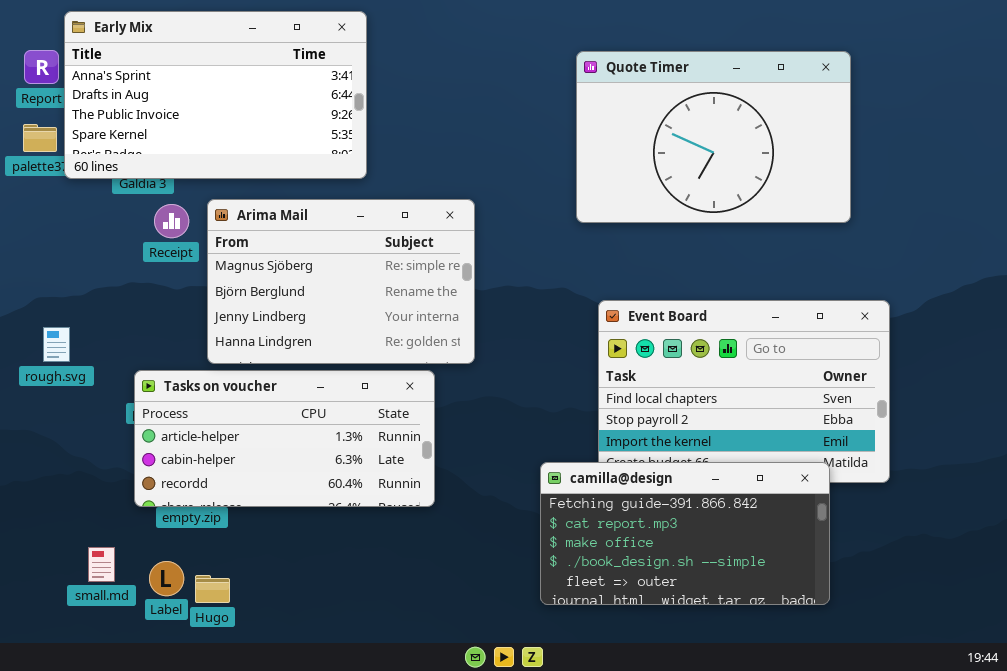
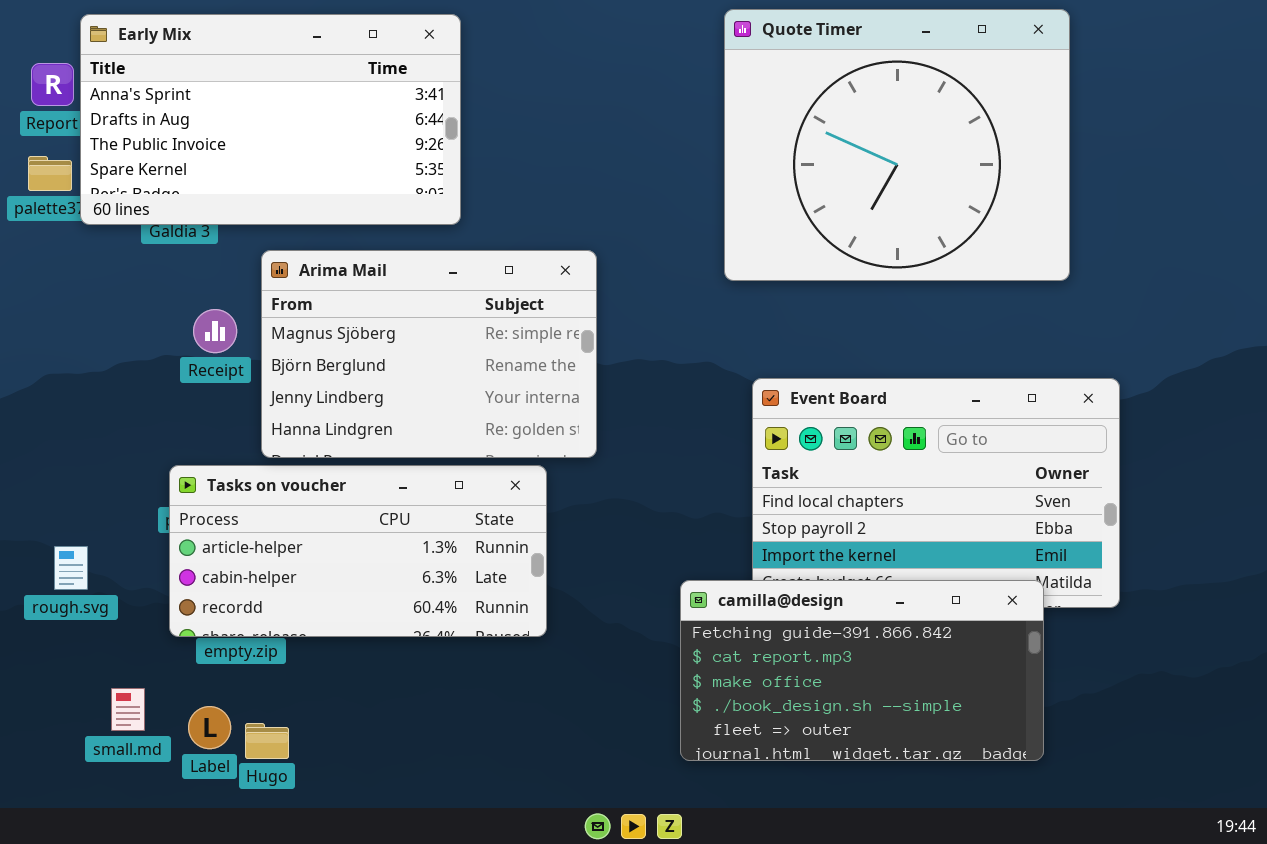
Quote Timer: [576,51,851,223] -> [724,9,1070,281], resized
Receipt: [154,204,189,238] -> [193,309,237,353], moved
rough.svg: [43,327,70,362] -> [54,546,88,590], moved

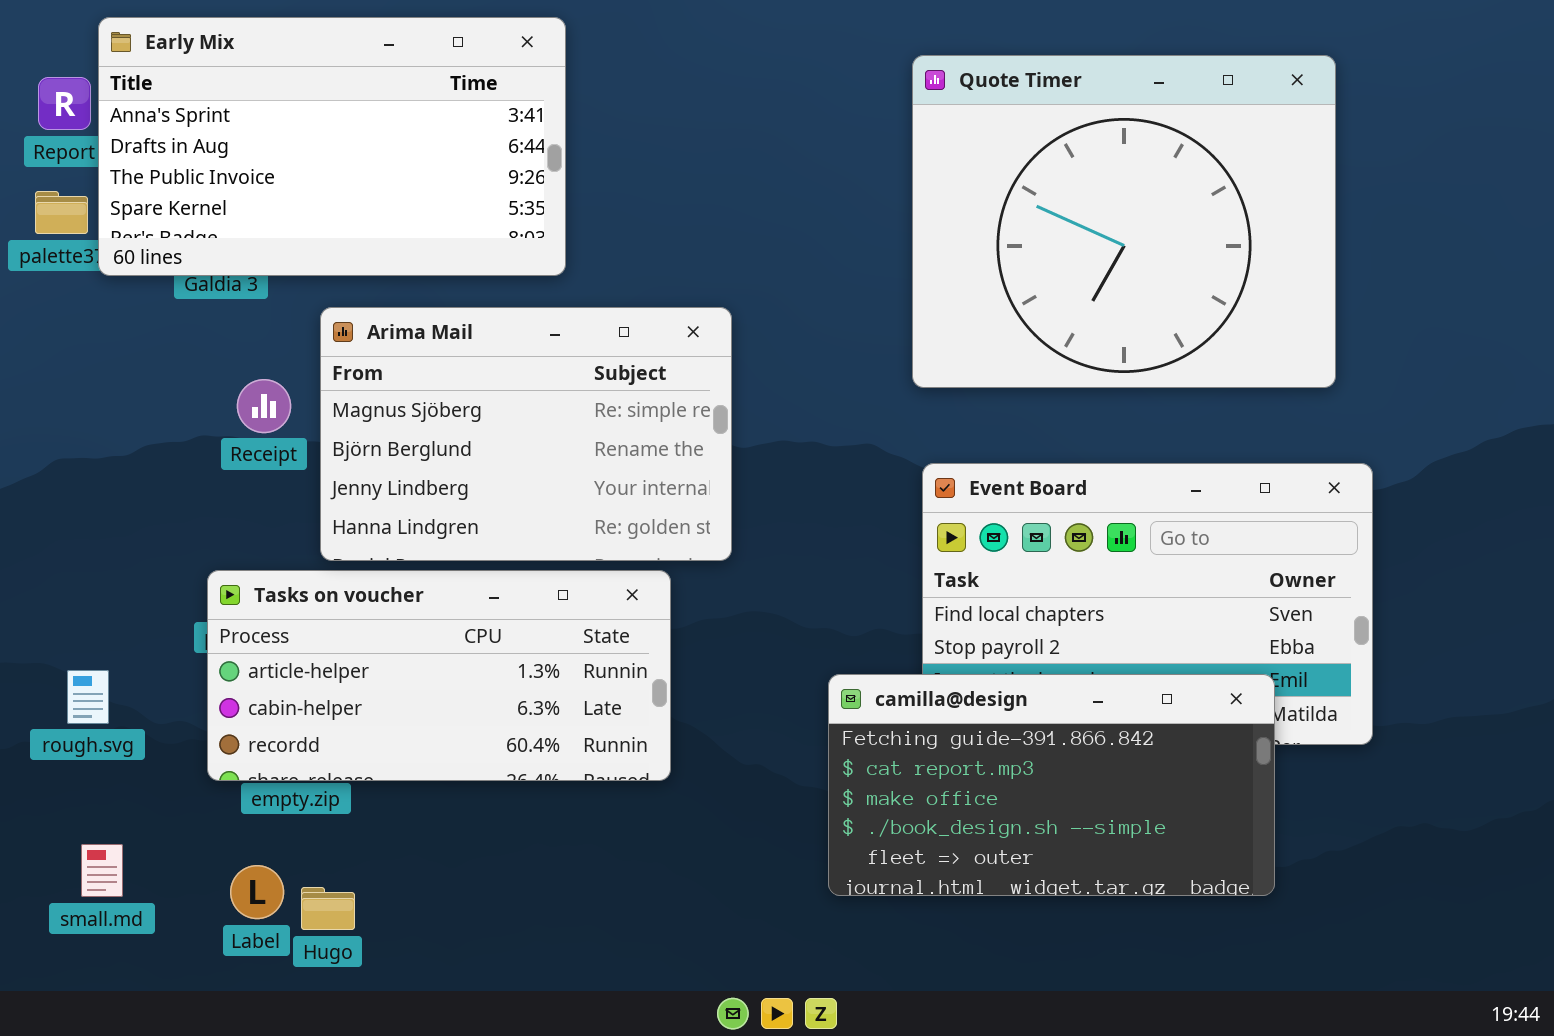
Quote Timer: [724,9,1070,281] -> [912,55,1336,388], moved
camilla@design: [680,580,1044,761] -> [828,674,1275,896], moved
small.md: [111,688,145,731] -> [81,844,123,897], moved

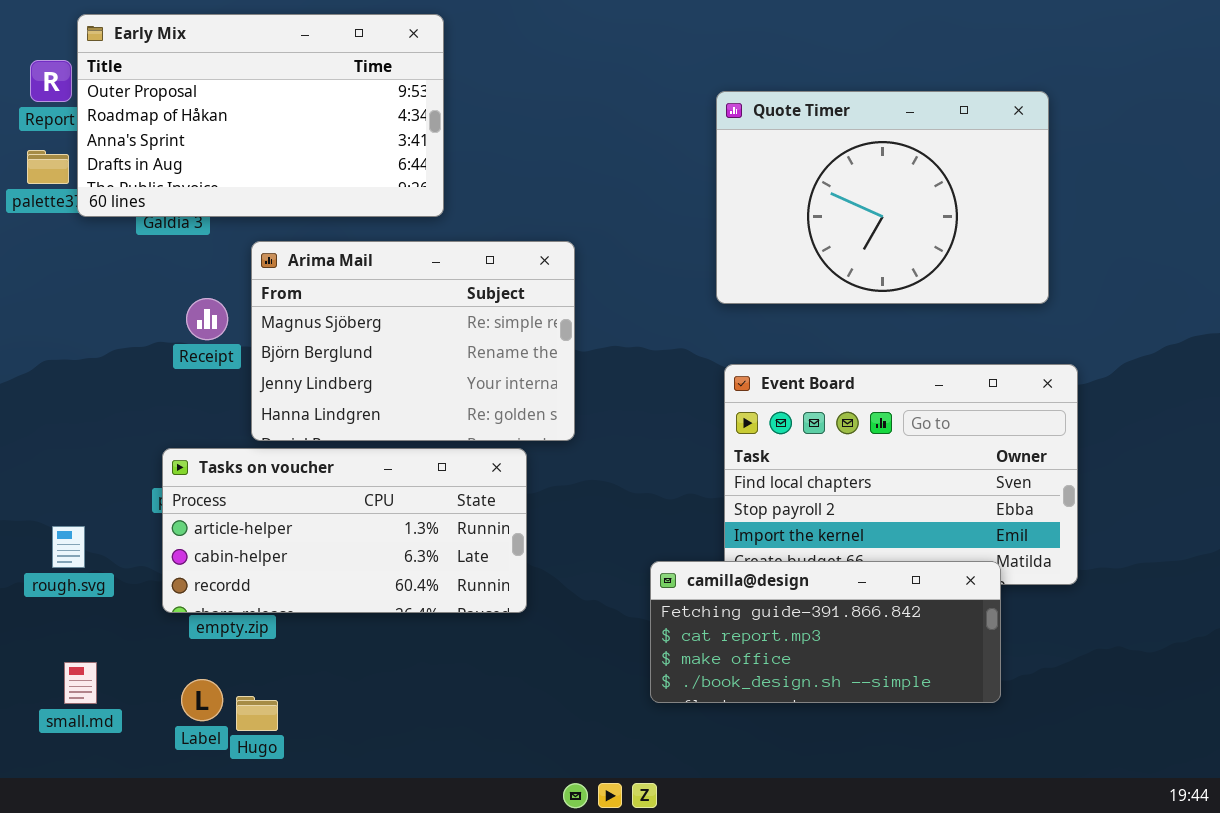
Early Mix: [98,17,566,276] -> [77,14,444,217], scrolled up 2 rows
Quote Timer: [912,55,1336,388] -> [716,91,1049,304], resized
camilla@design: [828,674,1275,896] -> [650,561,1001,703], resized

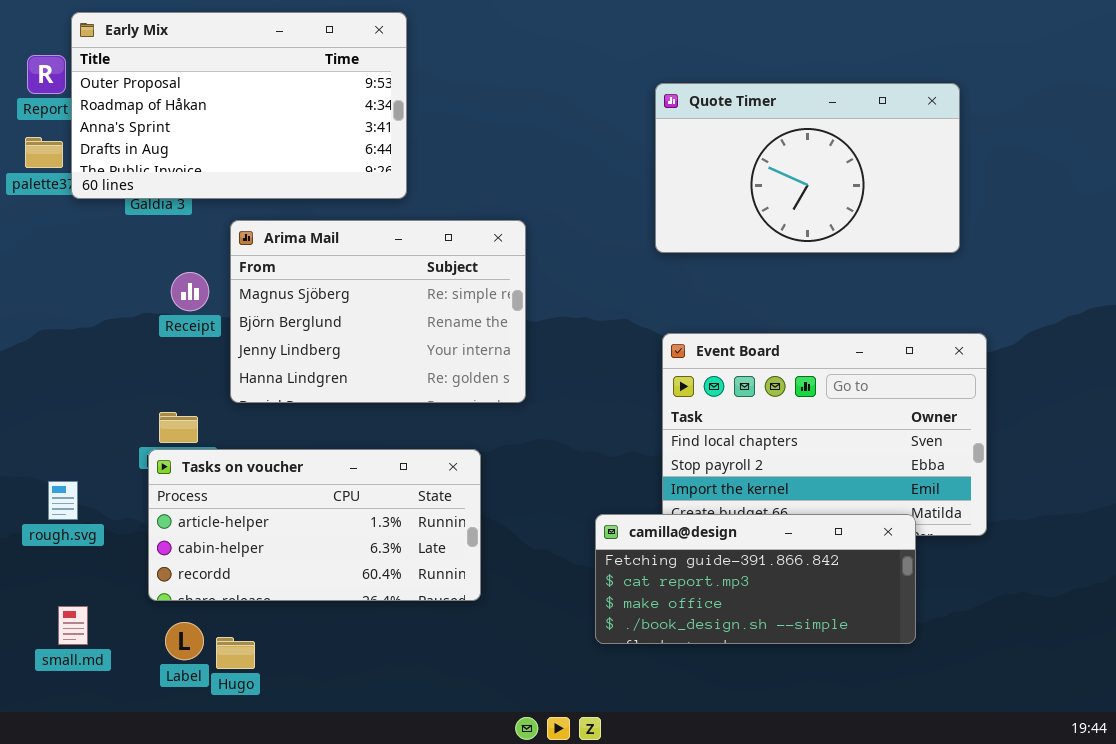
Quote Timer: [716,91,1049,304] -> [655,83,960,253], resized
Tasks on voucher: [162,448,527,613] -> [148,449,481,601], moved

